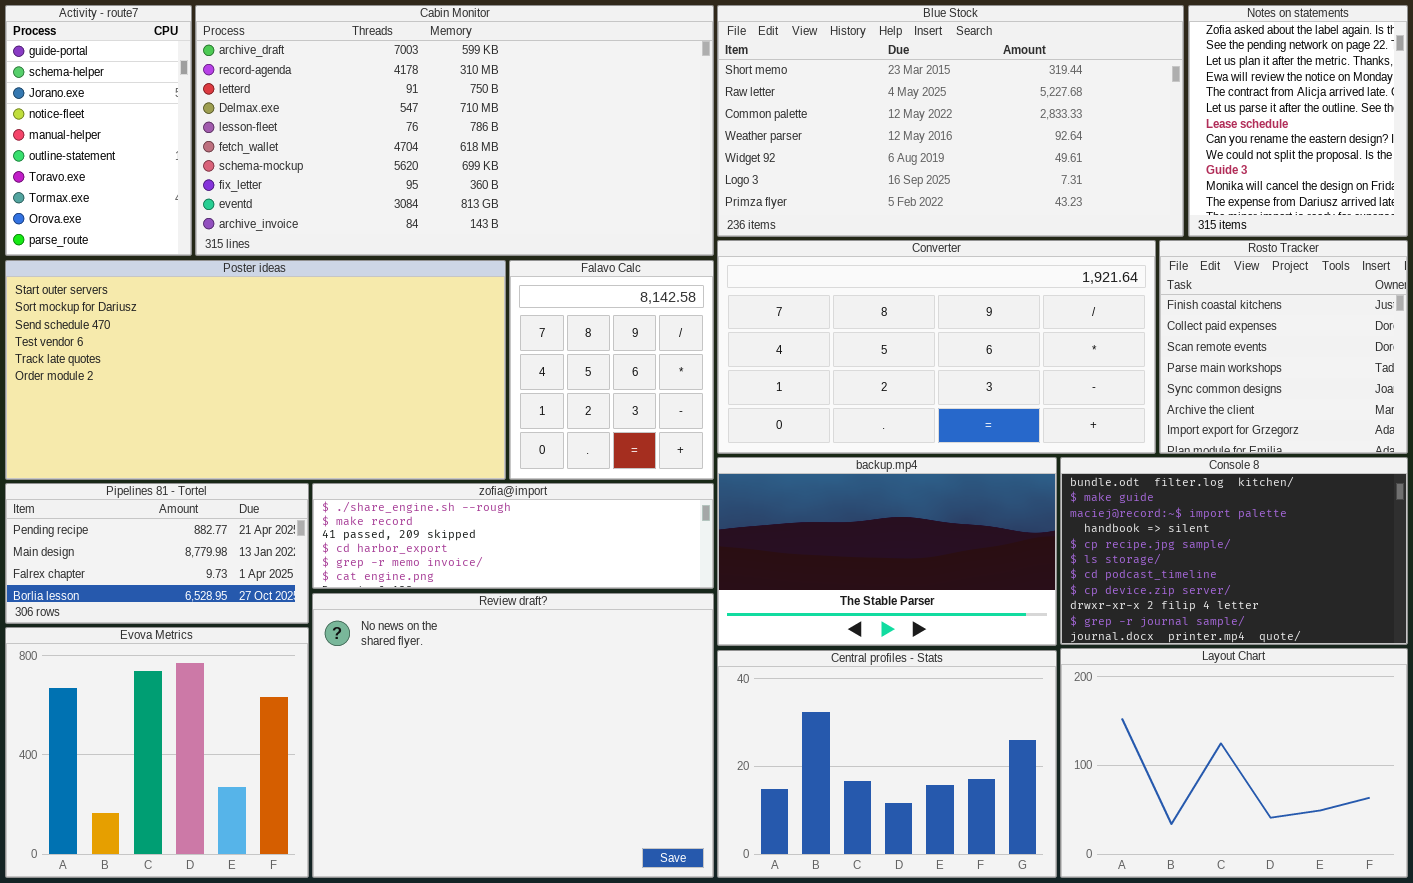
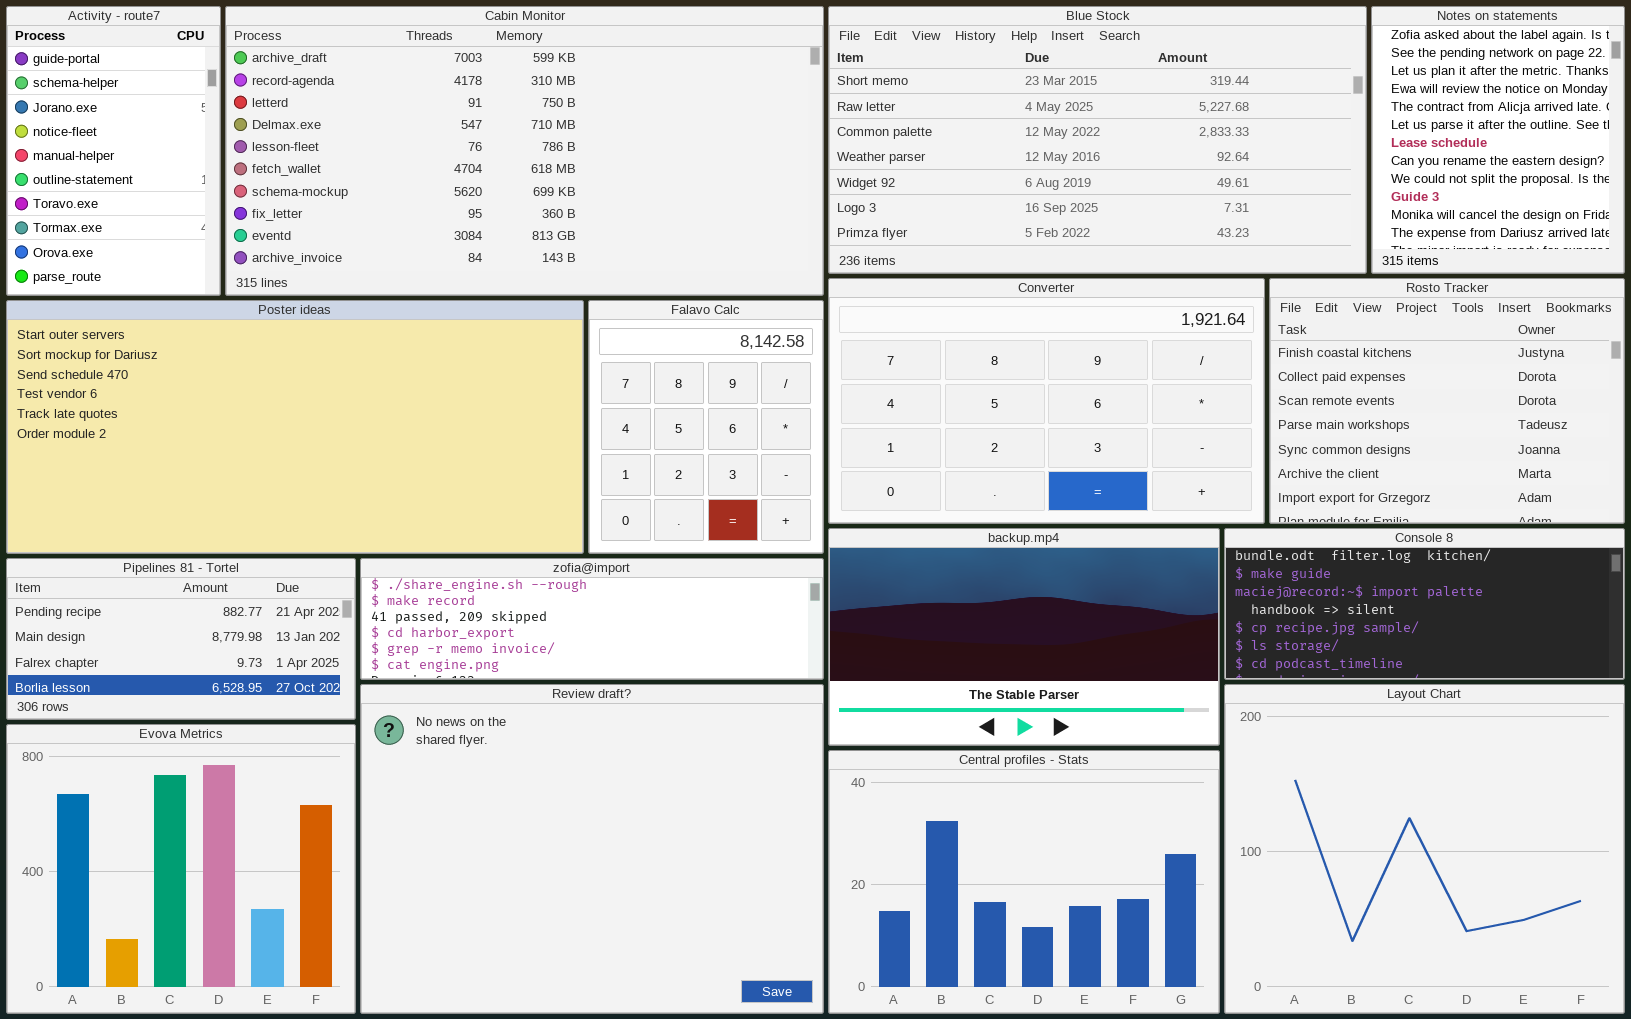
Converter: [717,240,1156,454] -> [828,278,1265,524], resized
Rosto Tracker: [1159,240,1408,454] -> [1269,278,1625,524], resized
Console 8: [1060,457,1408,645] -> [1224,528,1625,680], resized
Layout Chart: [1060,648,1408,878] -> [1224,684,1625,1014], resized

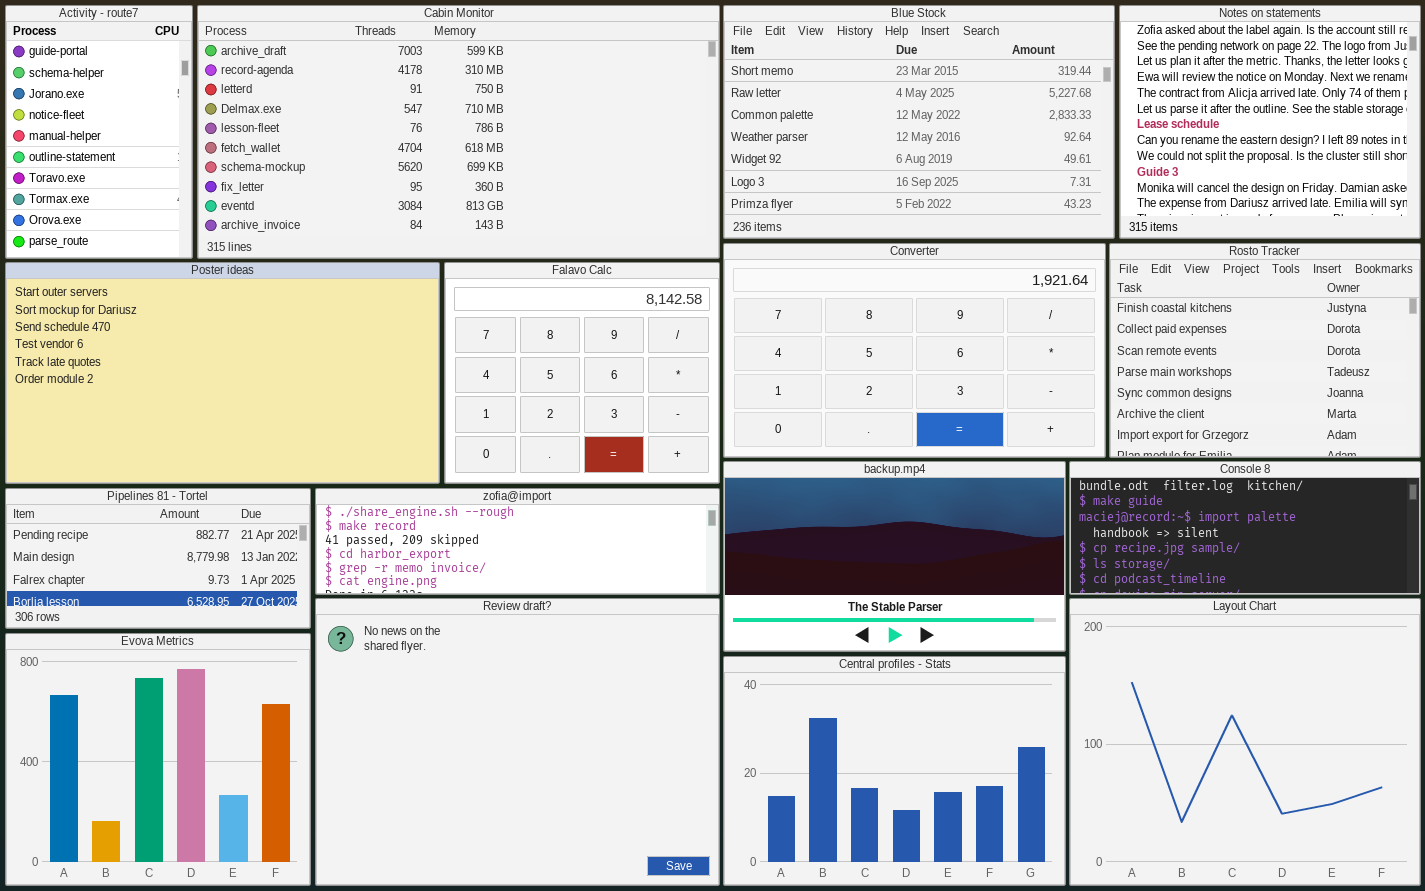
Blue Stock: [828,6,1367,274] -> [723,5,1115,239], resized
Notes on statements: [1371,6,1625,274] -> [1119,5,1421,239], resized
Poster ideas: [6,300,584,554] -> [5,262,440,484], resized
Falavo Calc: [588,300,824,554] -> [444,262,720,484], resized

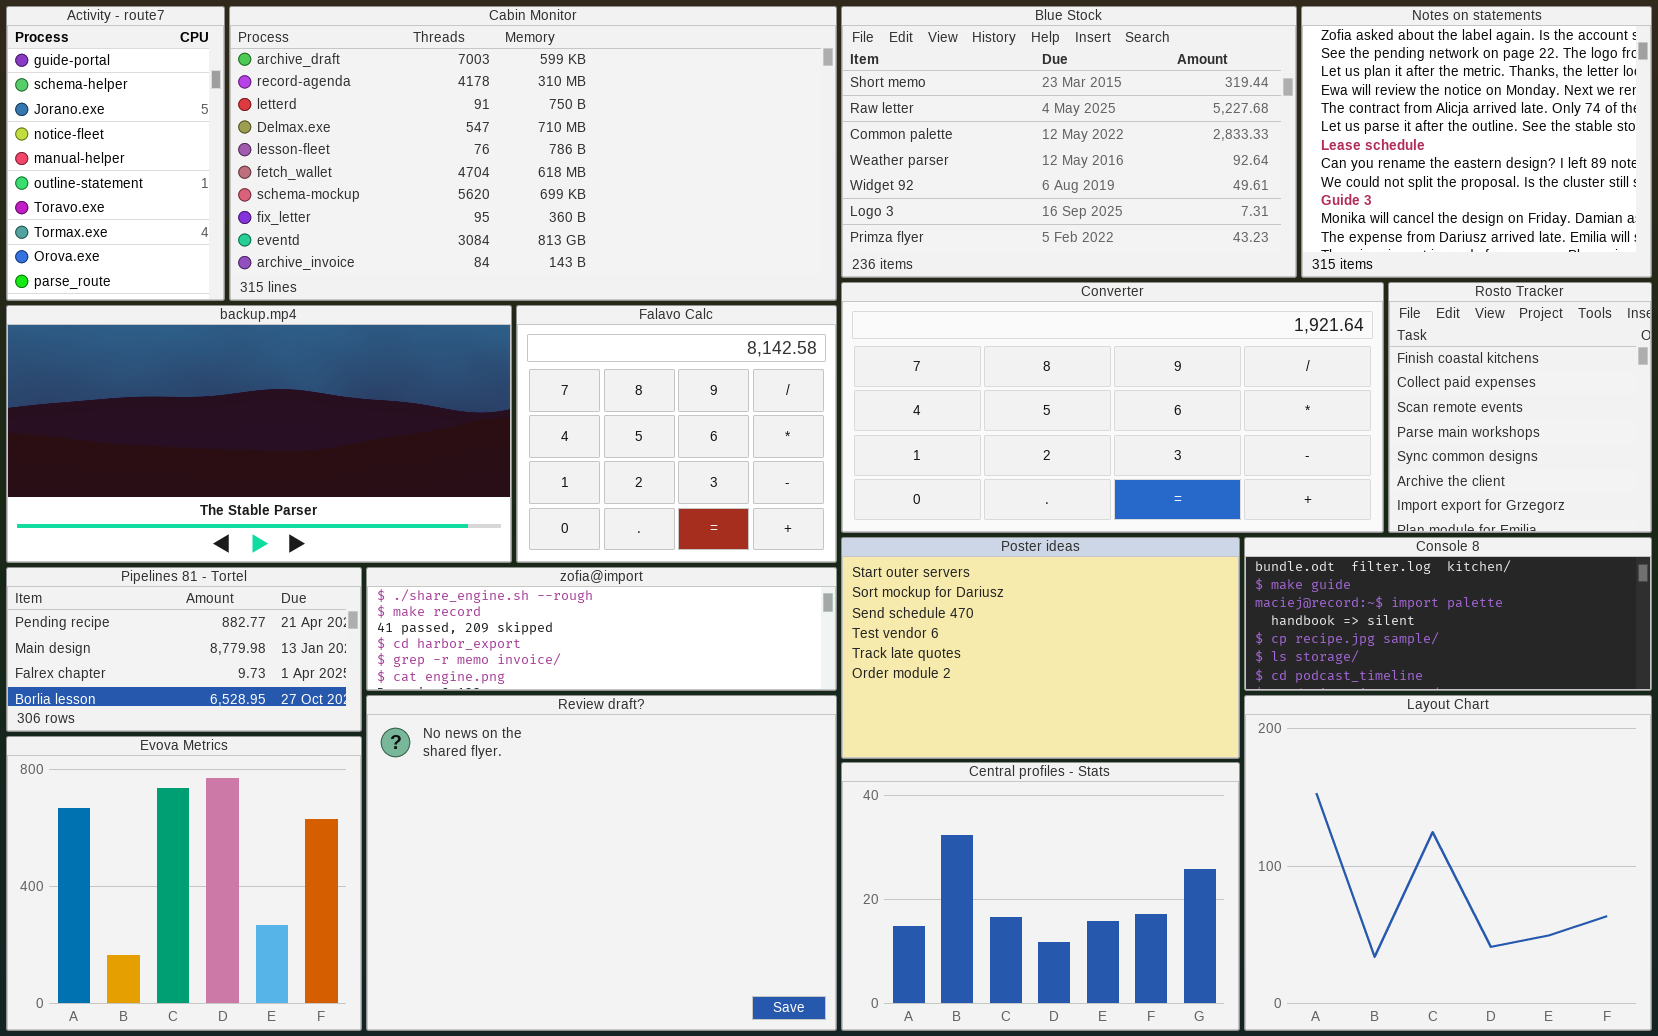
Converter: [723,243,1106,458] -> [841,282,1384,533], resized
Rosto Tracker: [1109,243,1421,458] -> [1388,282,1652,533], resized
Poster ideas: [5,262,440,484] -> [841,537,1240,759], moved, resized
backup.mp4: [723,461,1066,652] -> [6,305,512,563], moved, resized

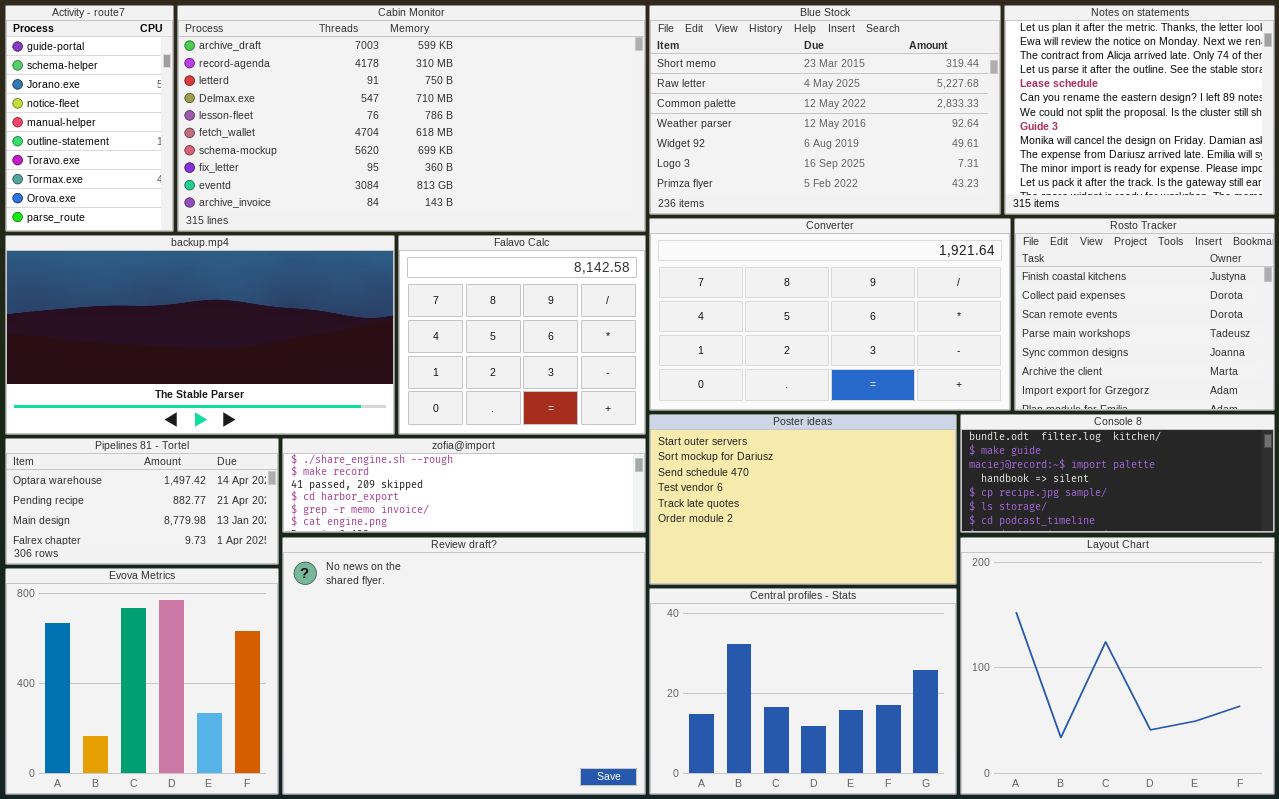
Notes on statements: [1301,6,1652,278] -> [1004,5,1275,215], scrolled down 2 rows
Converter: [841,282,1384,533] -> [649,218,1011,411], resized
Rosto Tracker: [1388,282,1652,533] -> [1014,218,1275,411], resized
Pipelines 81 - Tortel: [6,567,362,732] -> [5,438,279,565], scrolled up 1 row

